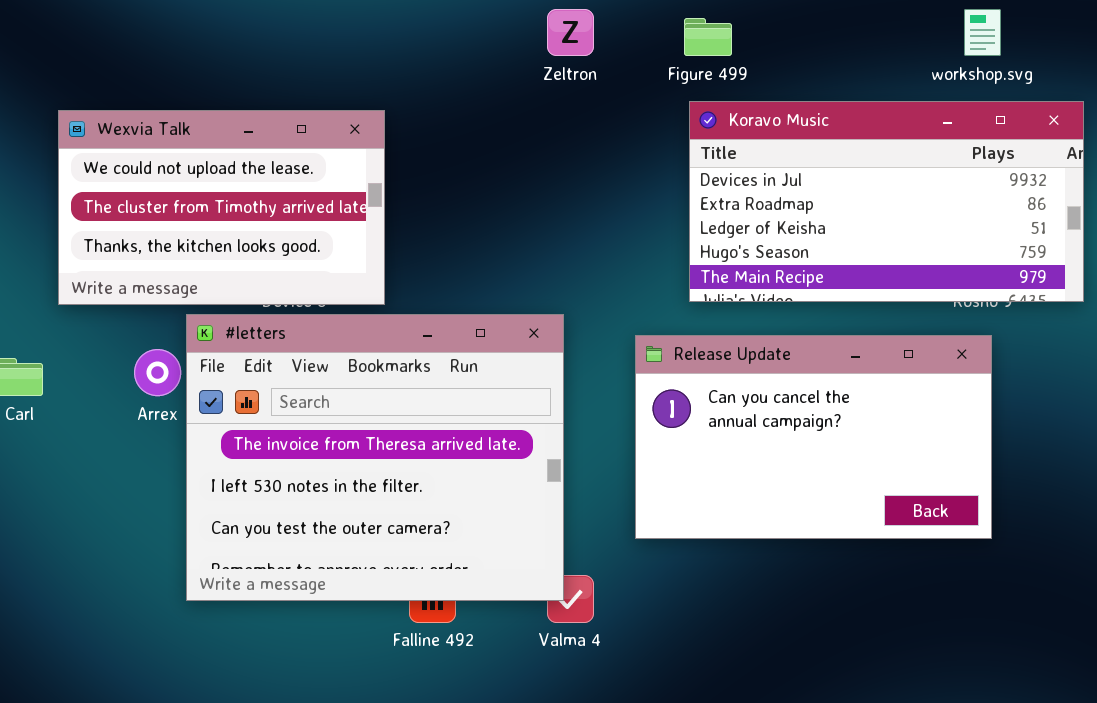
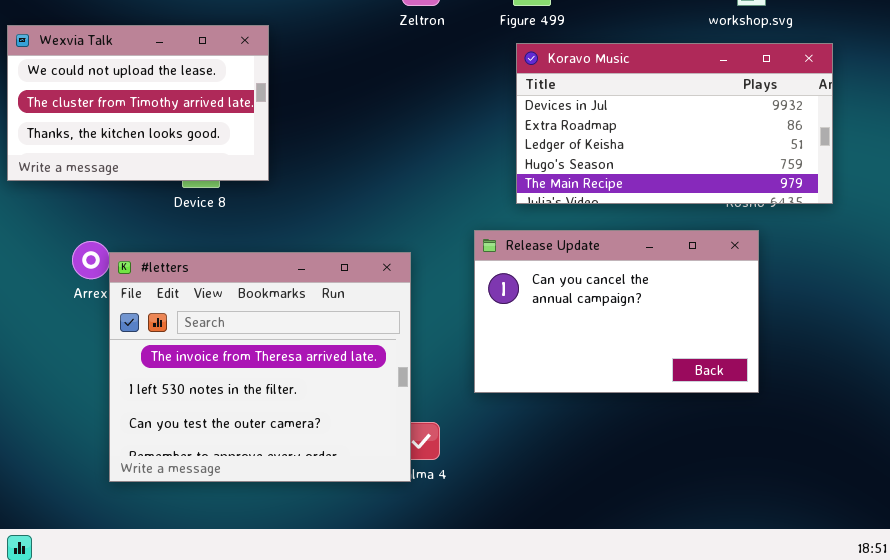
Wexvia Talk: [58,110,385,305] -> [7,25,269,181], moved
#letters: [186,314,564,601] -> [109,252,411,482], moved

